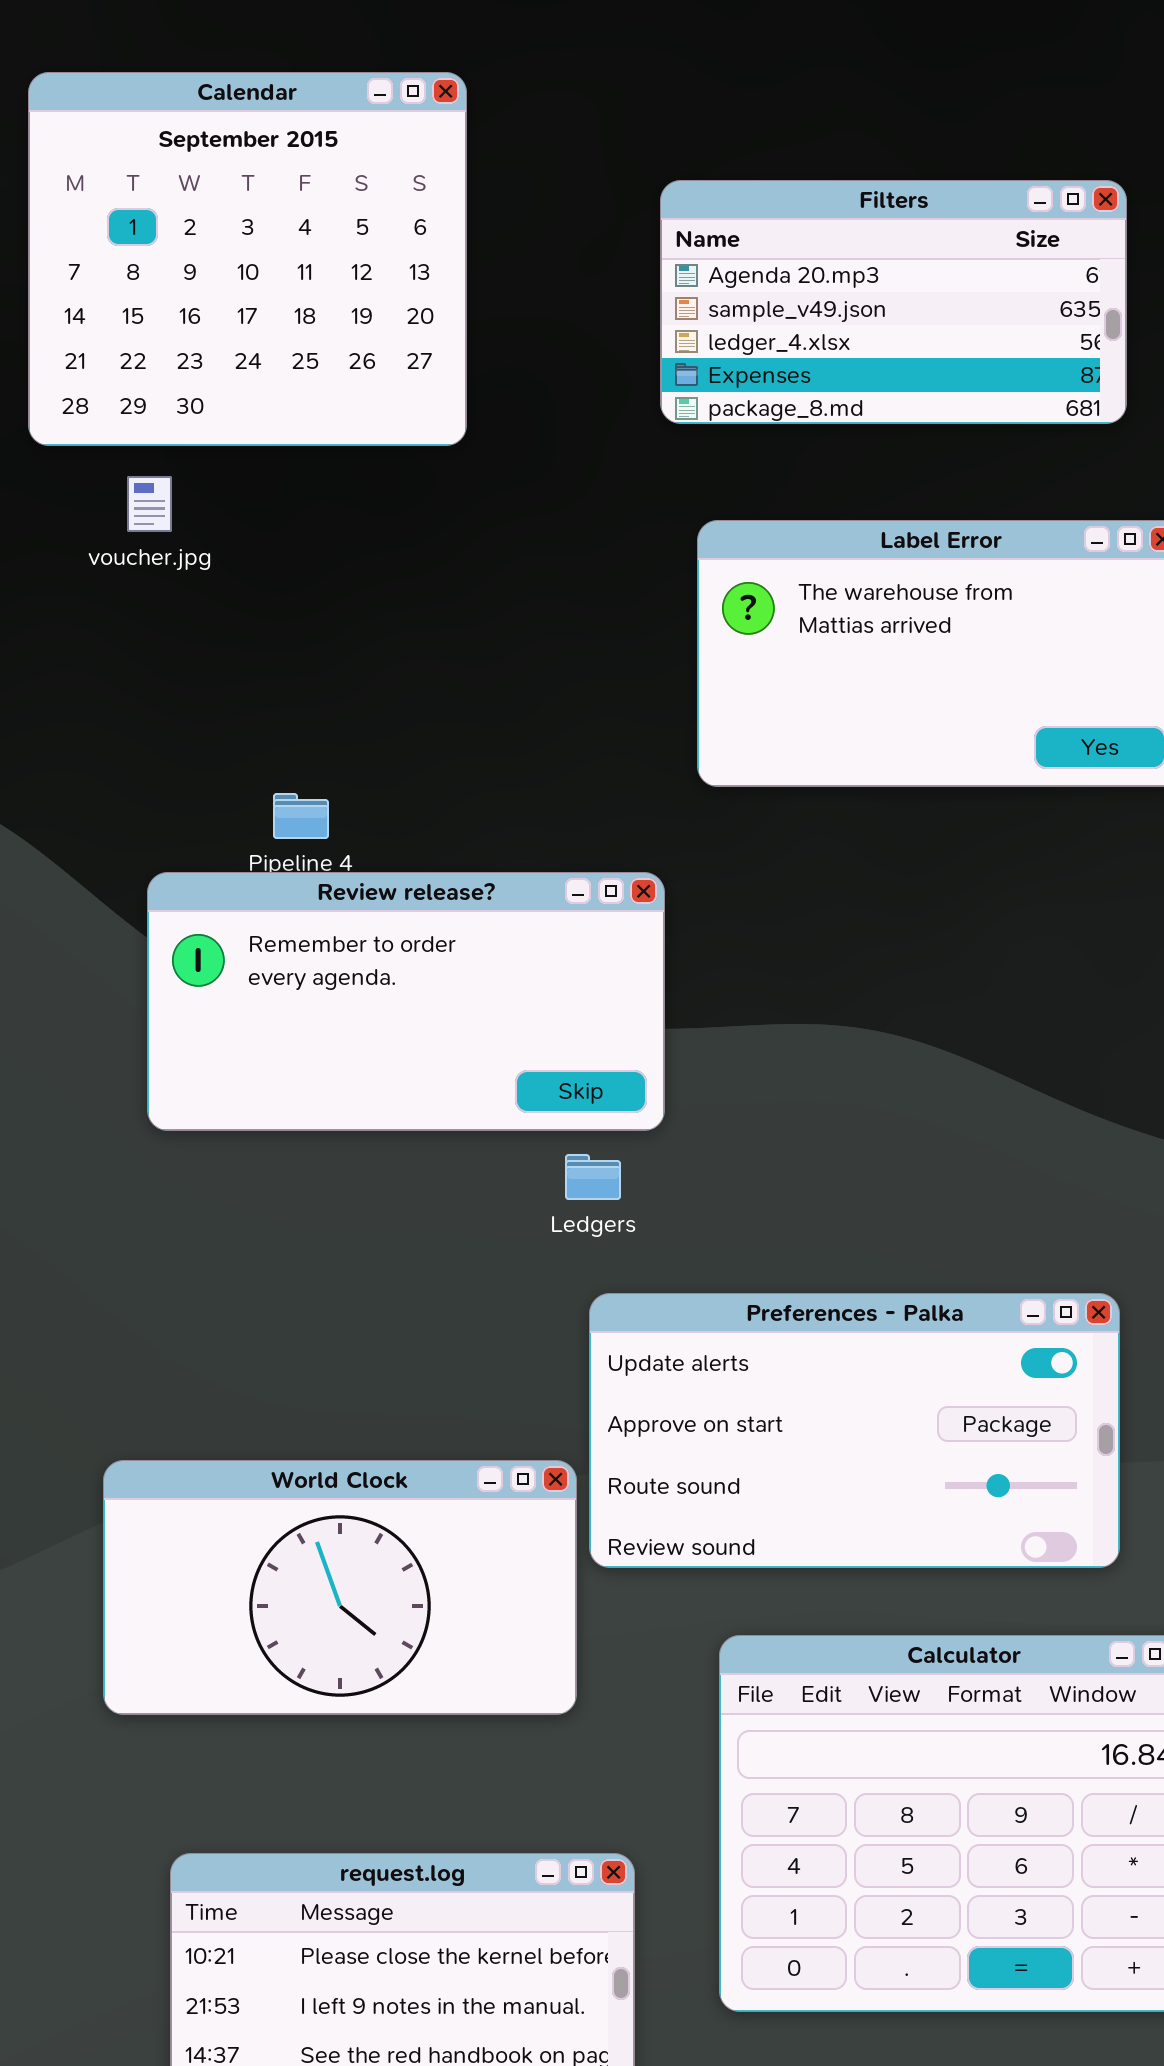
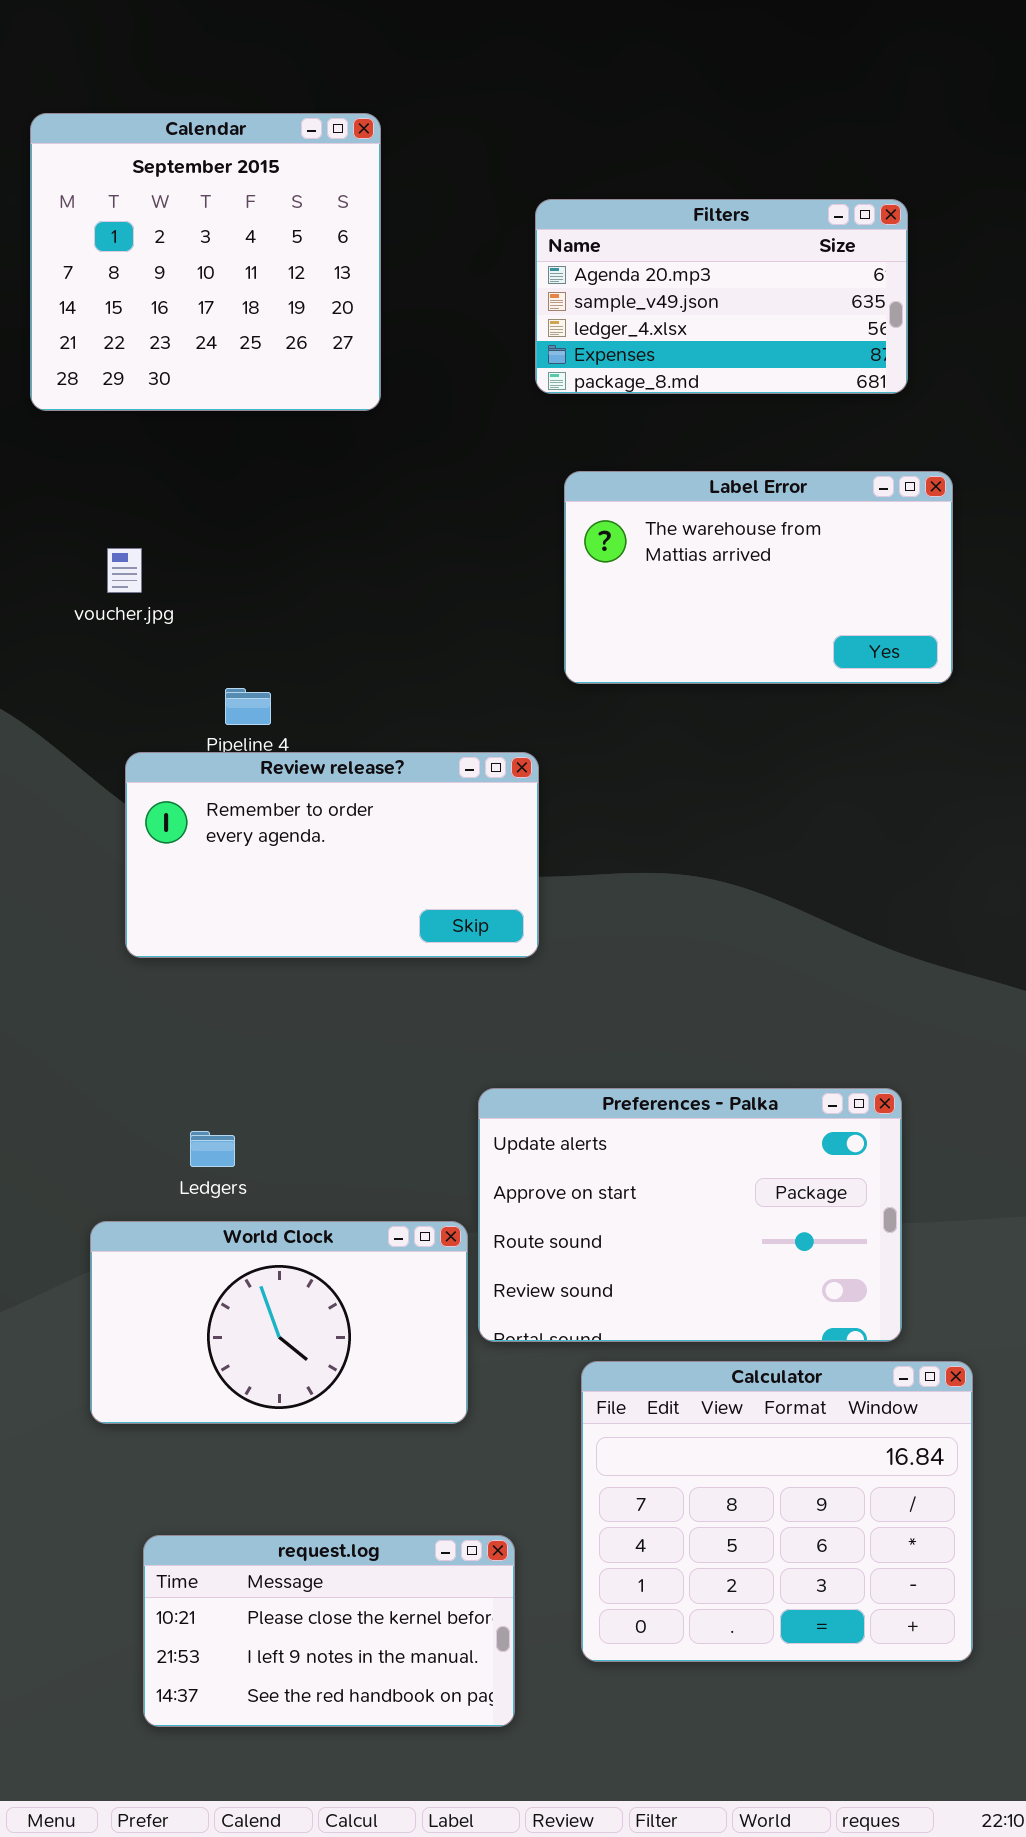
voucher.jpg: [127,476,172,532] -> [107,548,142,593], moved
Ledgers: [565,1154,621,1200] -> [190,1131,235,1167], moved
Preferences - Palka: [589,1293,1120,1568] -> [478,1088,902,1342], resized

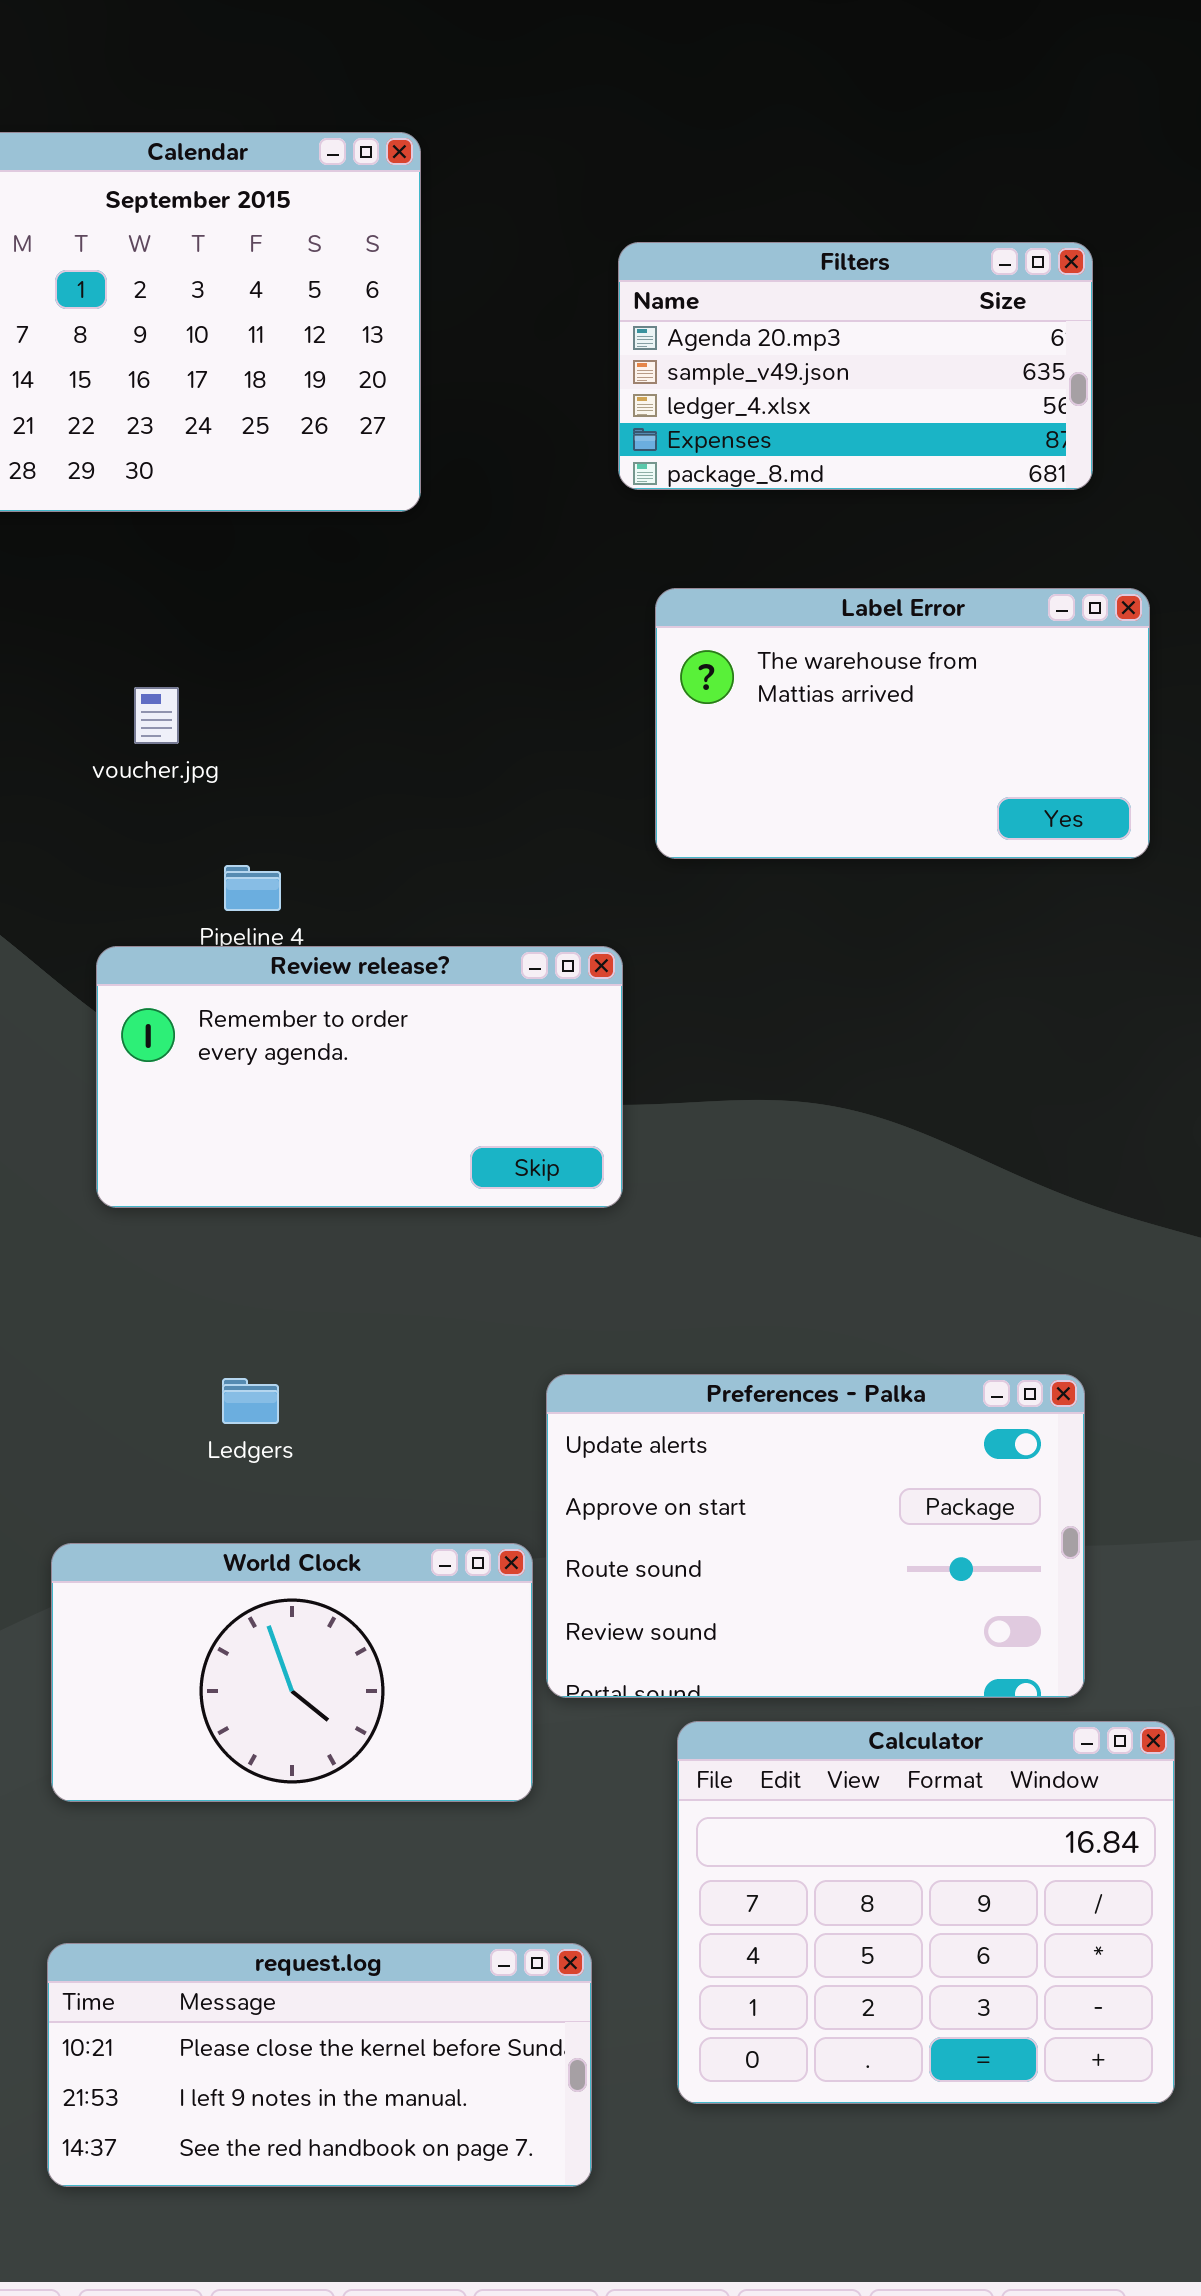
voucher.jpg: [107,548,142,593] -> [134,687,179,744], moved
Ledgers: [190,1131,235,1167] -> [222,1378,279,1424], moved
request.log: [143,1535,515,1727] -> [47,1943,592,2187], resized

